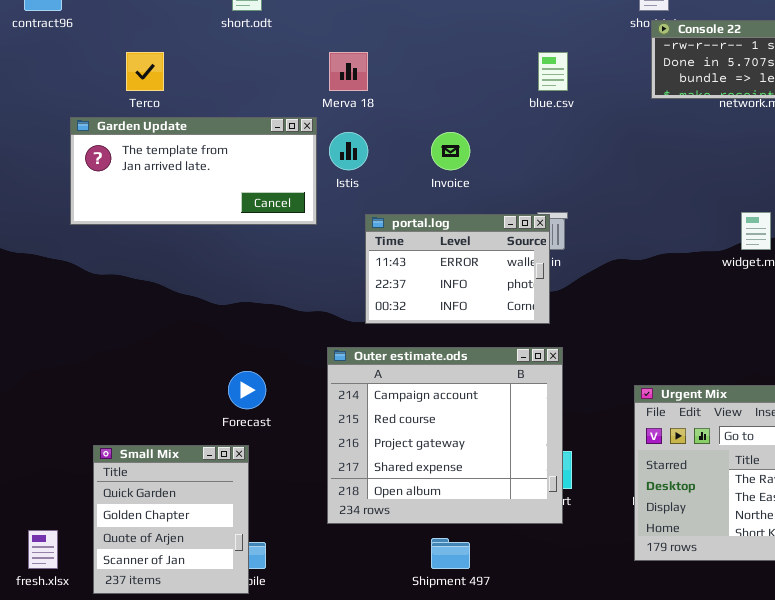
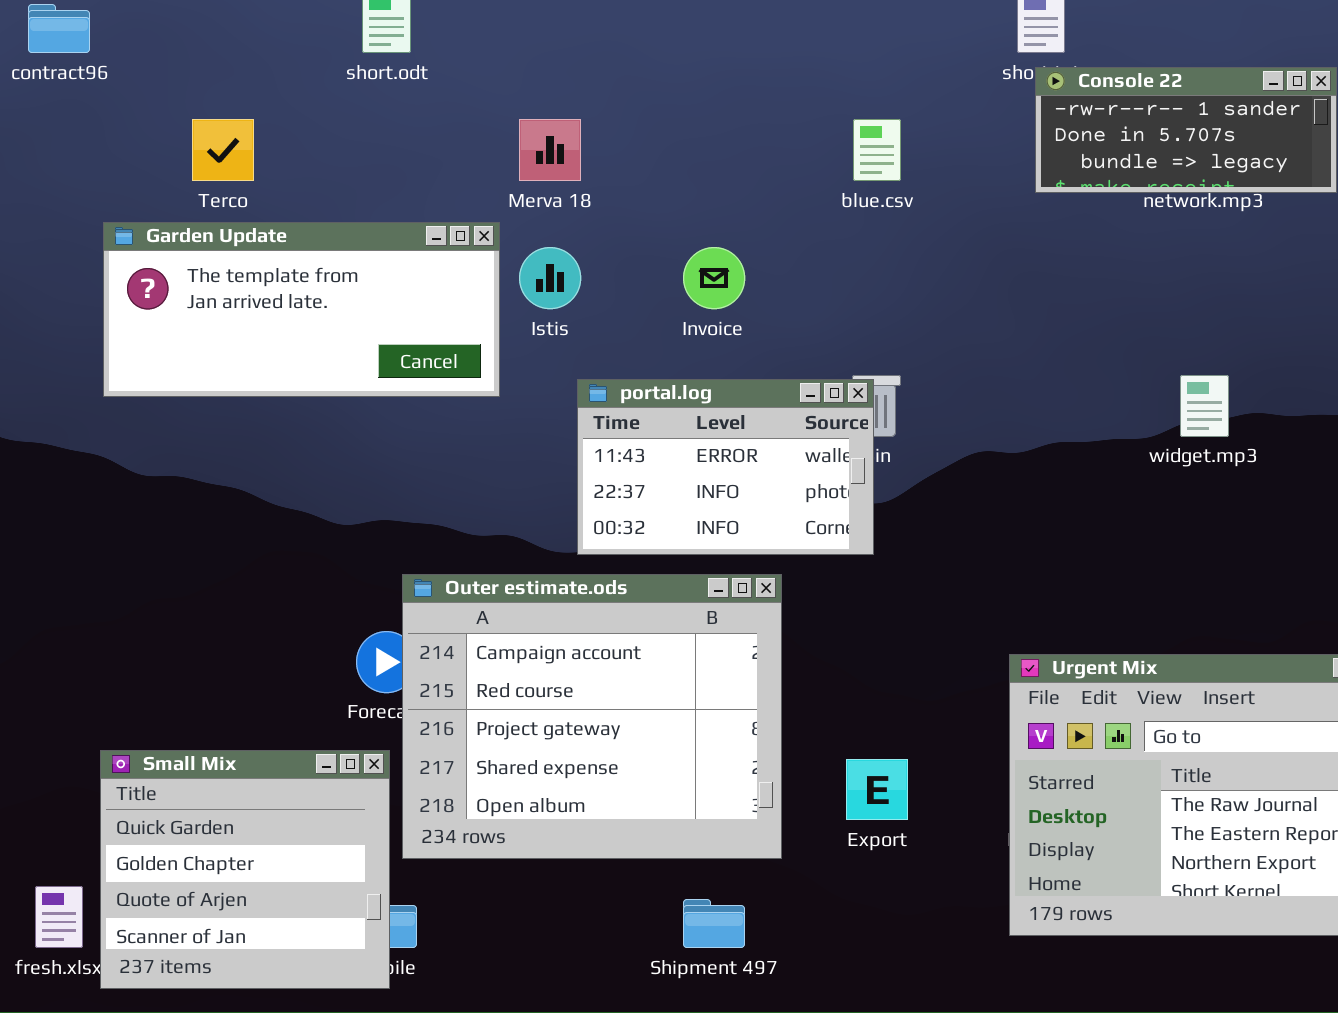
Outer estimate.ods: [327,347,563,524] -> [402,574,782,859], moved
Small Mix: [93,445,249,594] -> [100,750,390,989], resized

